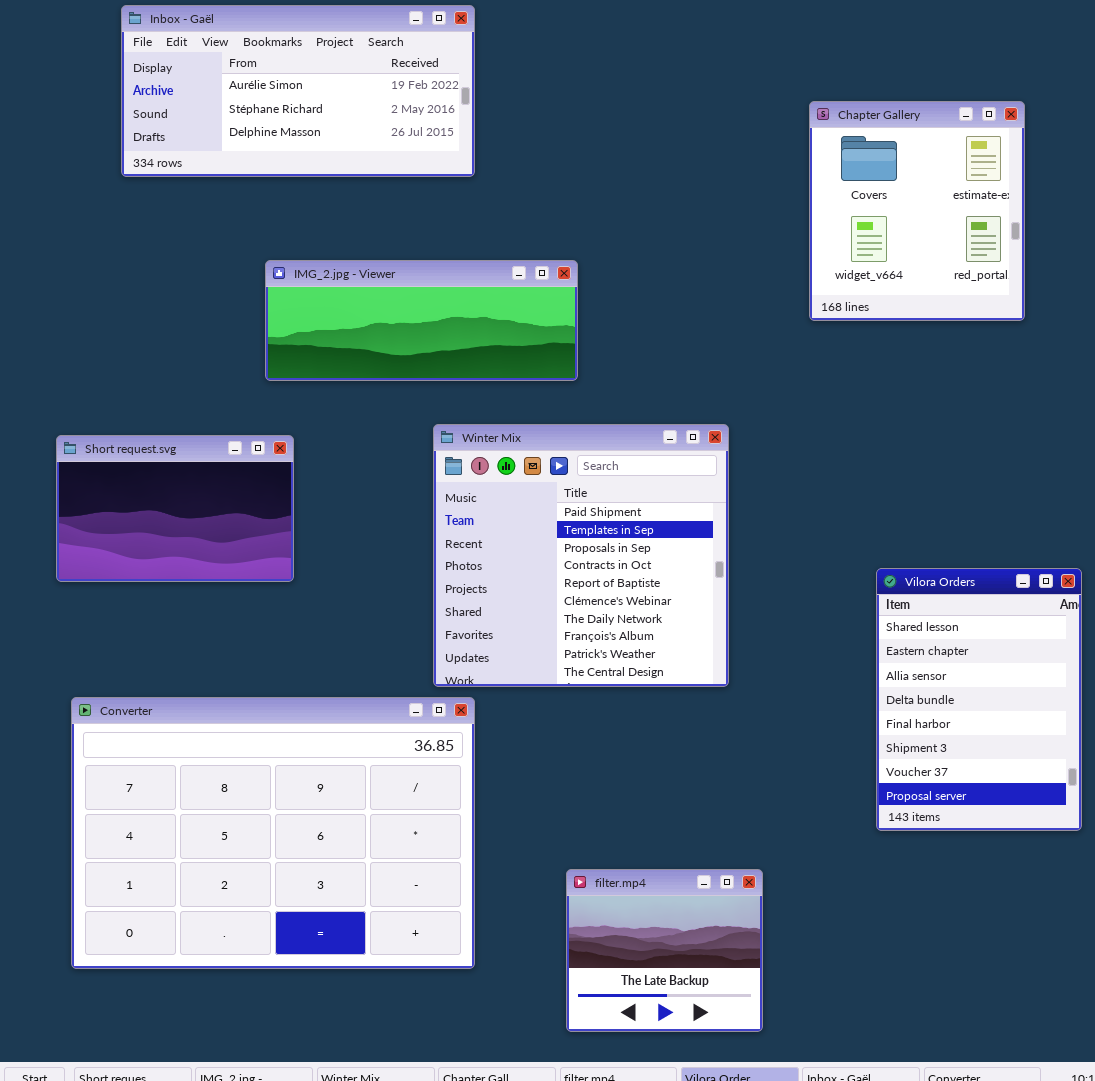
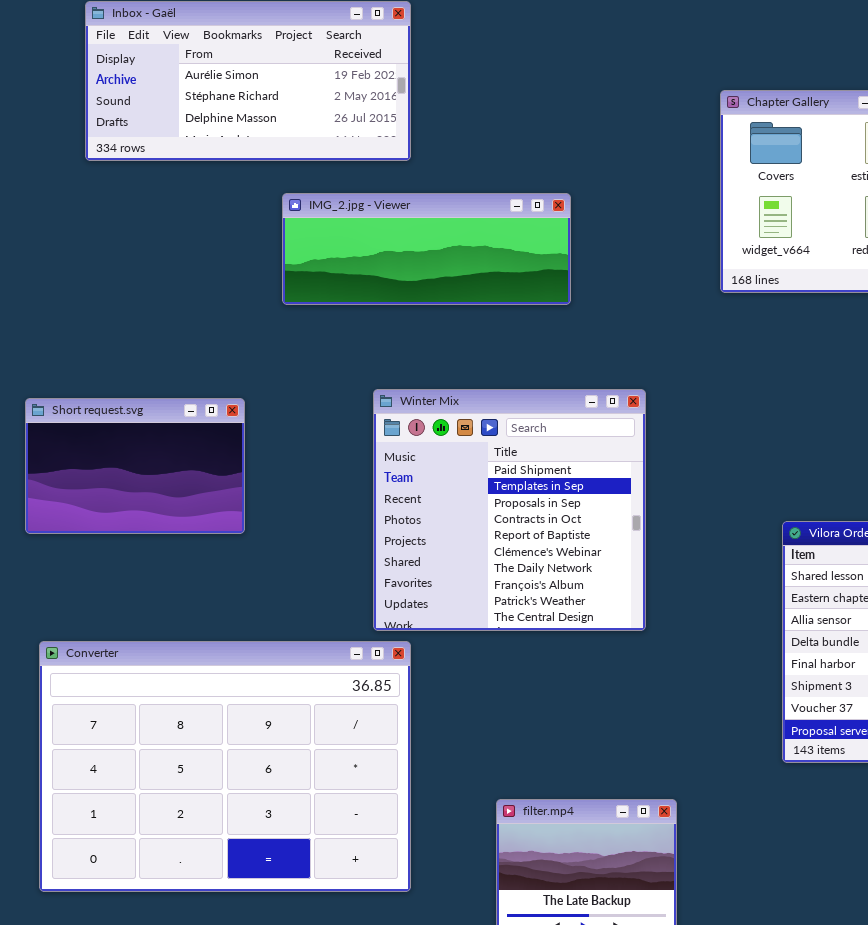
IMG_2.jpg - Viewer: [265,260,578,381] -> [282,193,571,305], moved

